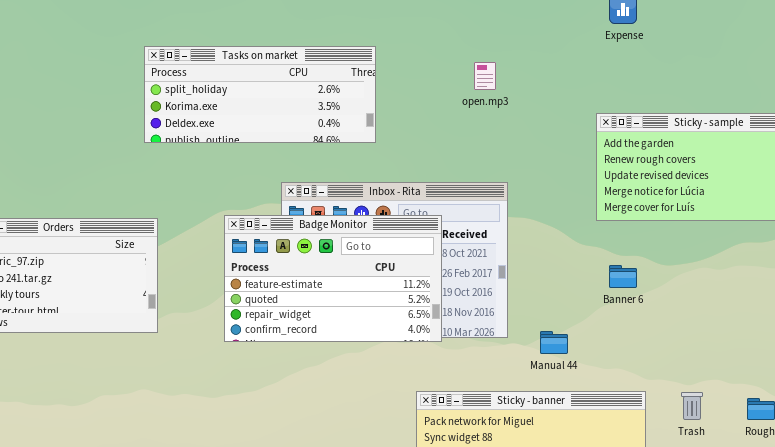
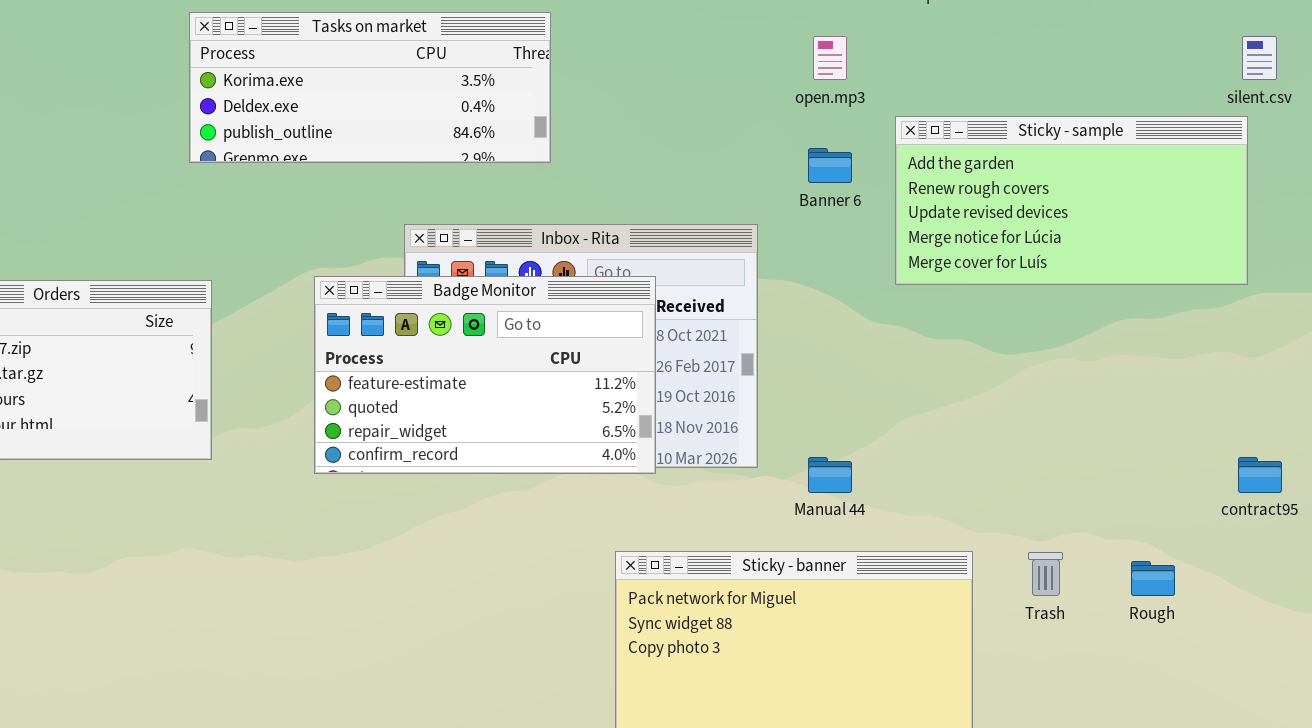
Tasks on market: [144,46,376,143] -> [189,12,551,163], scrolled down 1 row
open.mp3: [474,62,496,90] -> [813,36,847,80], moved
Banner 6: [609,265,637,288] -> [808,148,852,183], moved

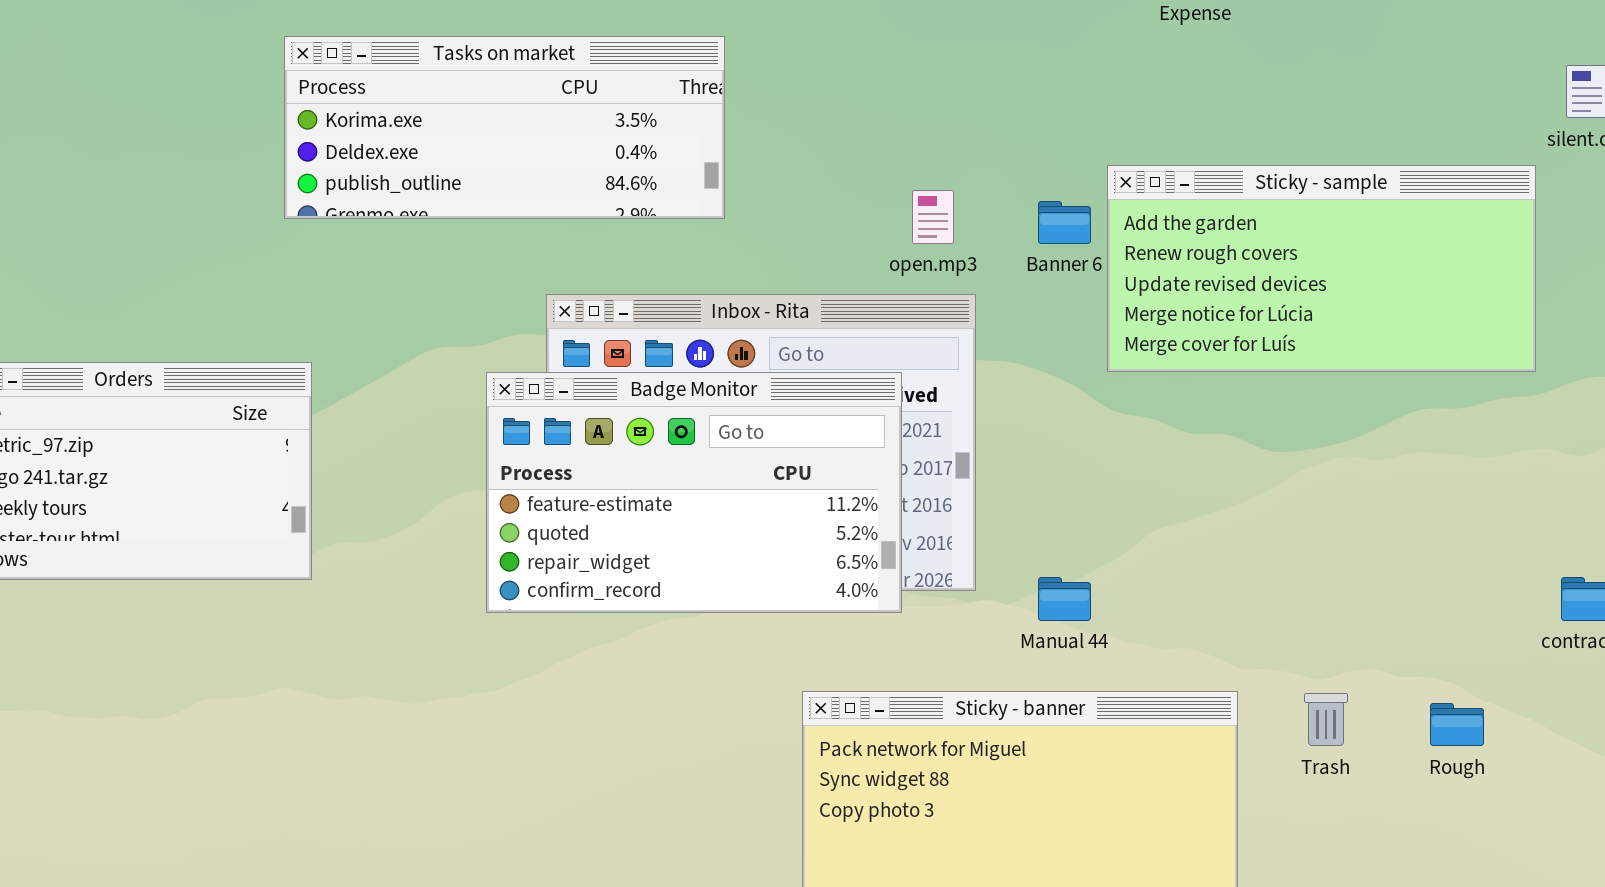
open.mp3: [813,36,847,80] -> [912,190,954,244], moved
Sticky - sample: [895,116,1248,285] -> [1107,165,1536,372], moved
Badge Monitor: [314,276,656,474] -> [486,372,902,613], moved

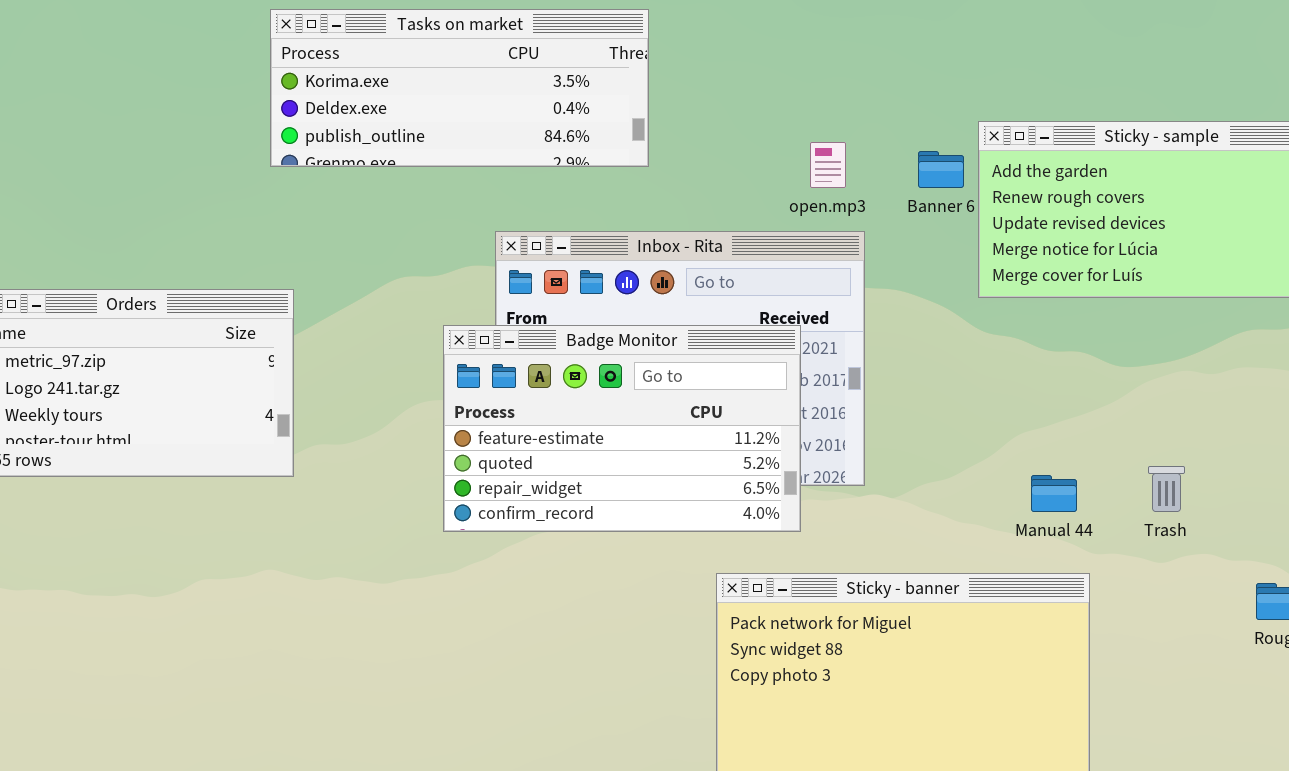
Badge Monitor: [486,372,902,613] -> [443,325,801,532], moved
Manual 44: [1038,577,1091,621] -> [1031,475,1077,512], moved
Trash: [1304,693,1348,746] -> [1148,466,1185,512], moved

